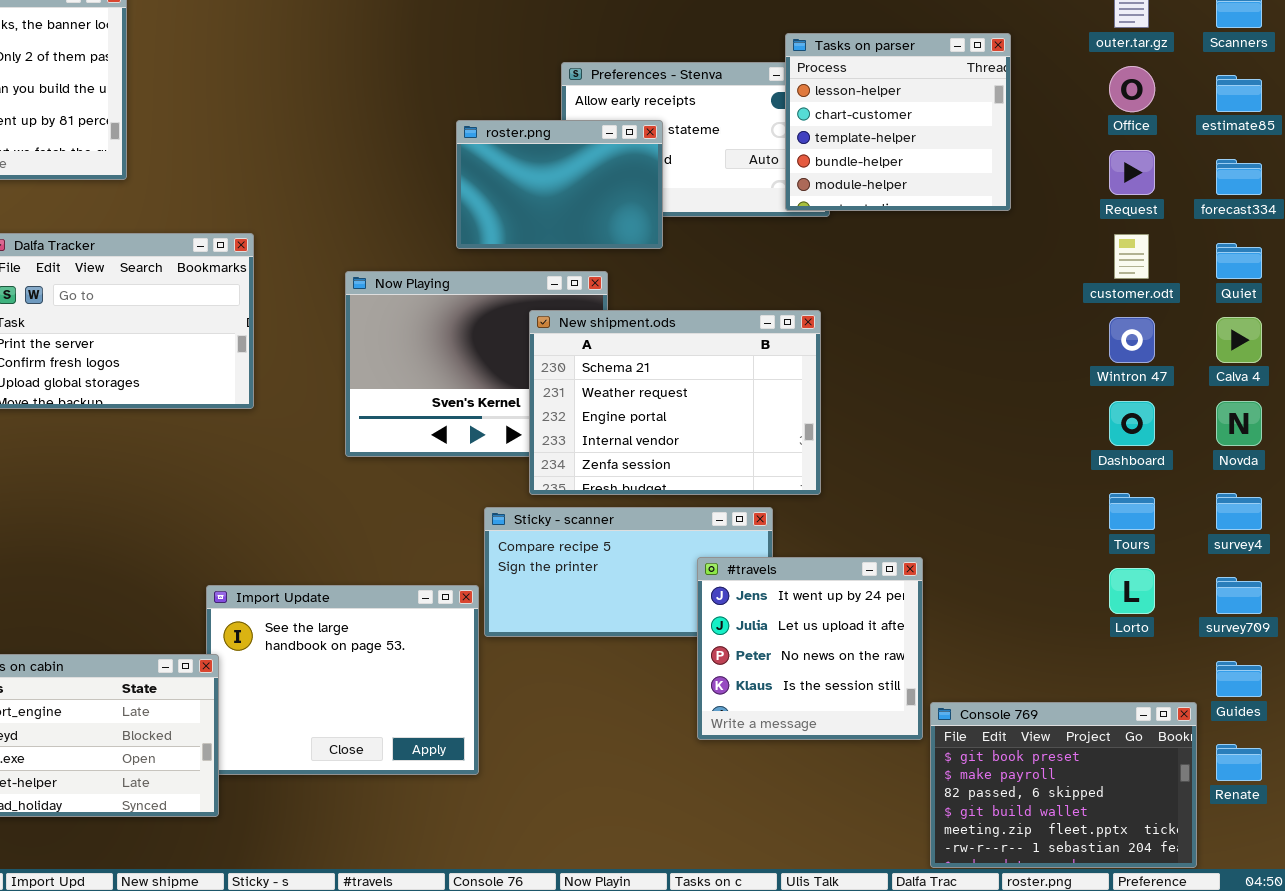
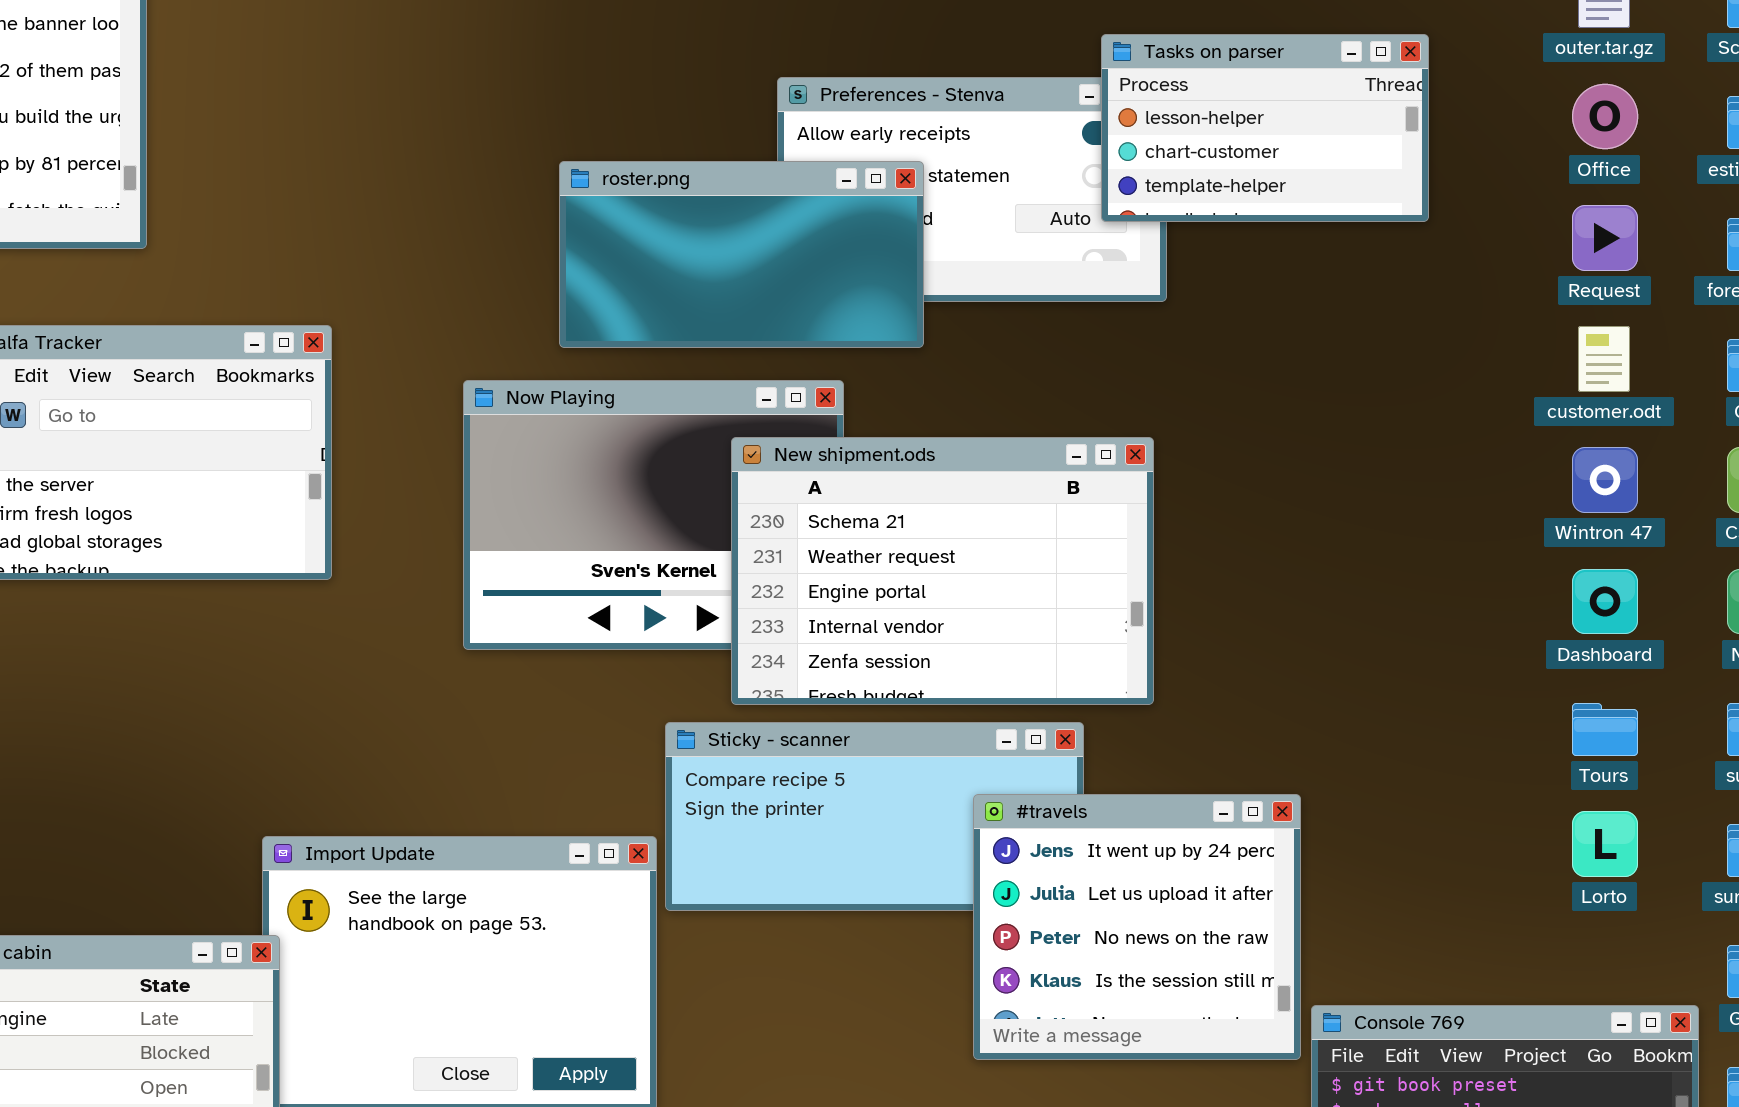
Tasks on parser: [785,33,1011,211] -> [1101,34,1429,222], resized
roster.png: [456,120,663,249] -> [559,161,924,348], resized

